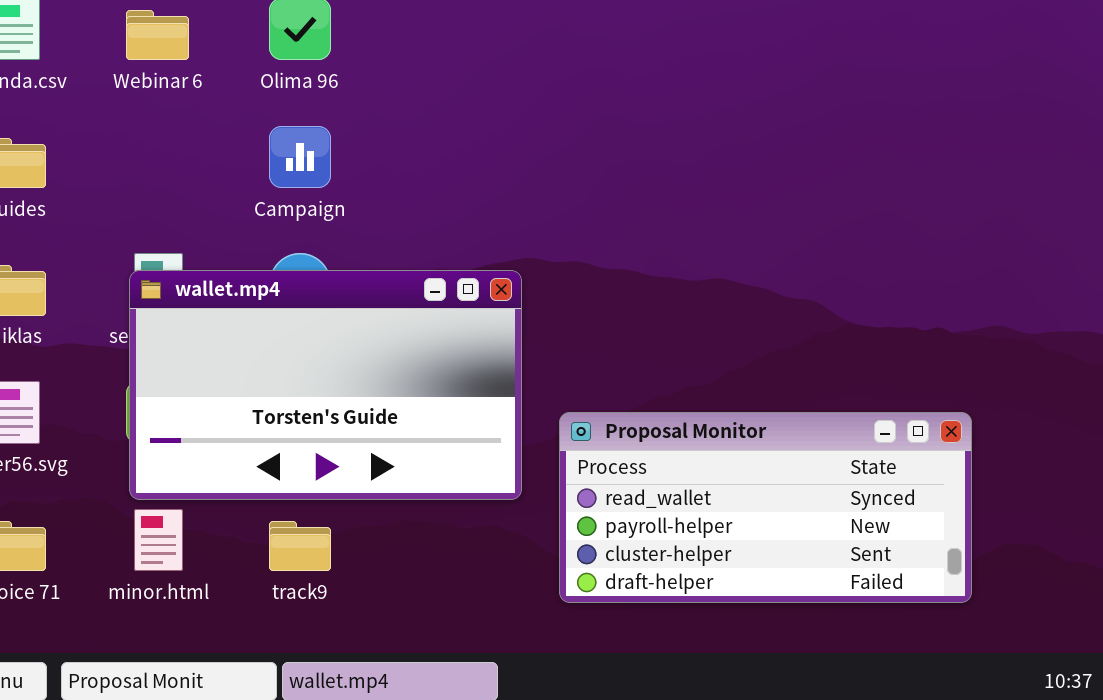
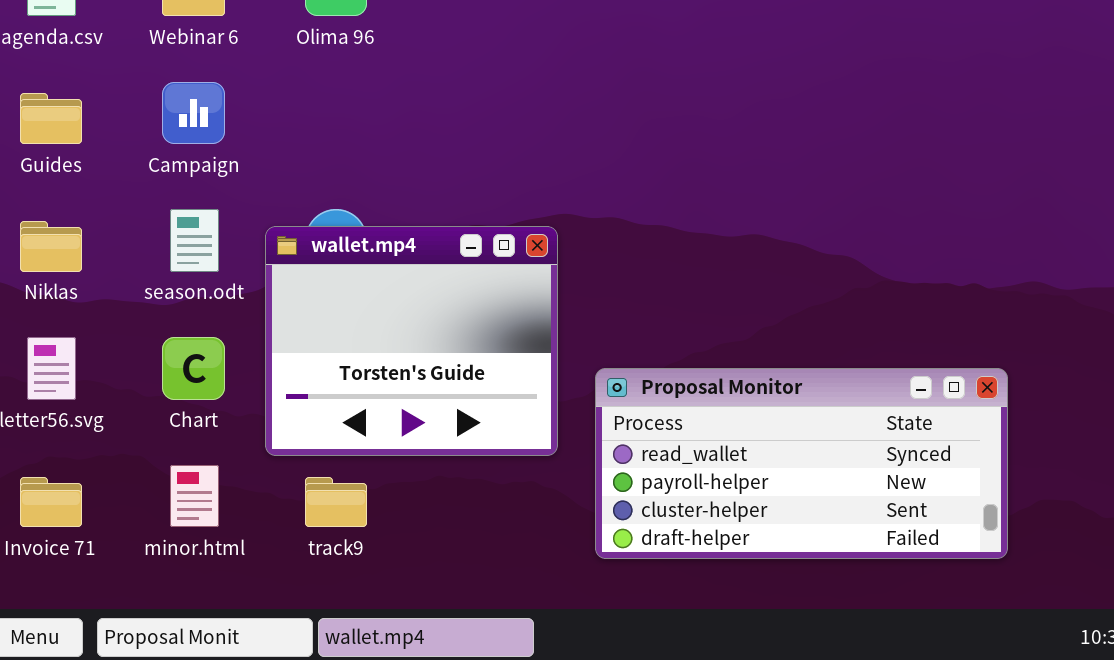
Campaign: [269,126,331,188] -> [162,82,225,144], moved
wallet.mp4: [129,270,522,500] -> [265,226,558,456], resized

